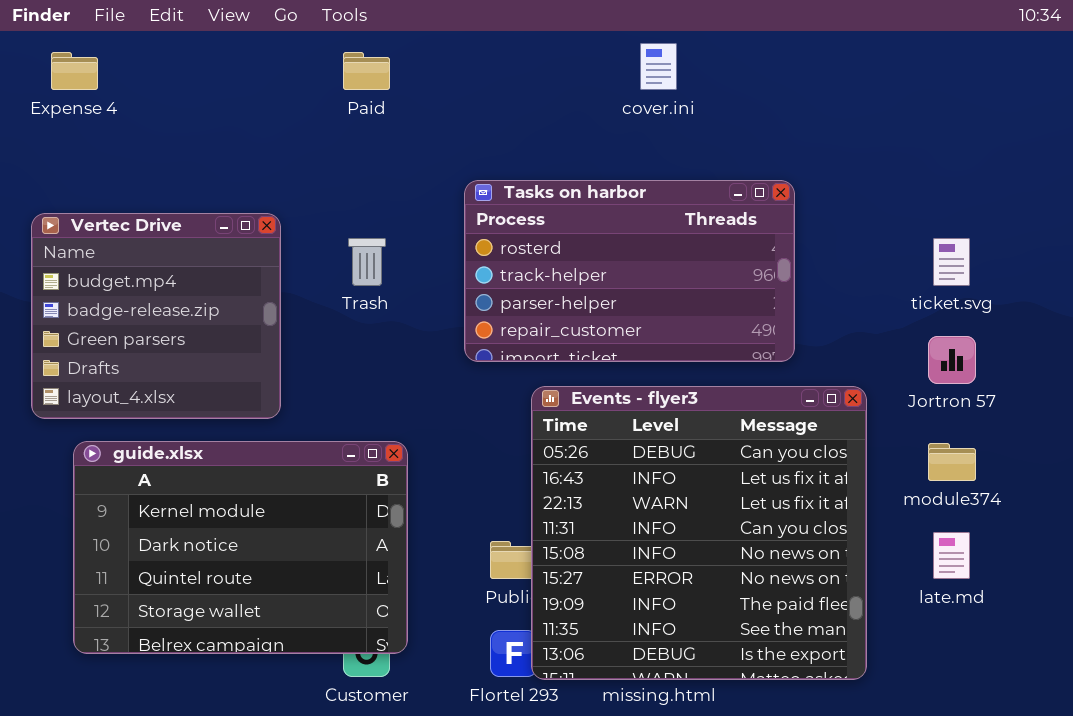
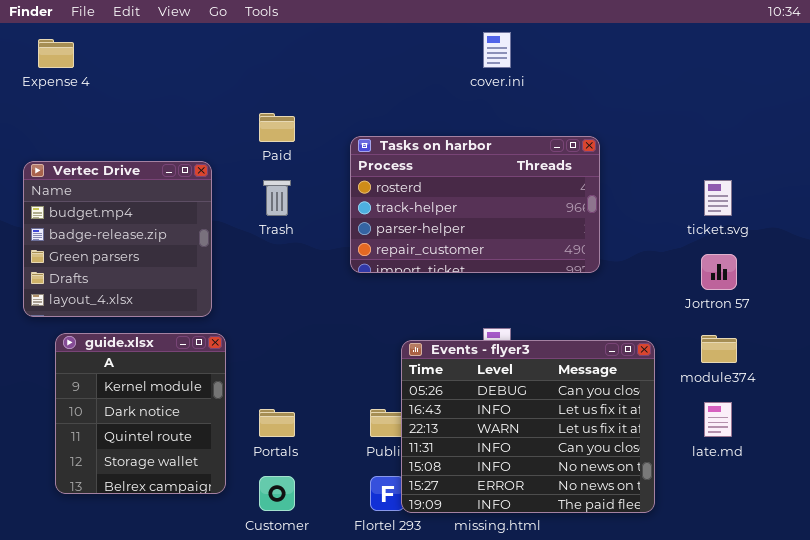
Paid: [343,52,390,90] -> [259,113,295,142], moved
Events - flyer3: [531,386,867,680] -> [401,340,655,513], resized
guide.xlsx: [73,441,408,654] -> [55,333,226,494], resized

